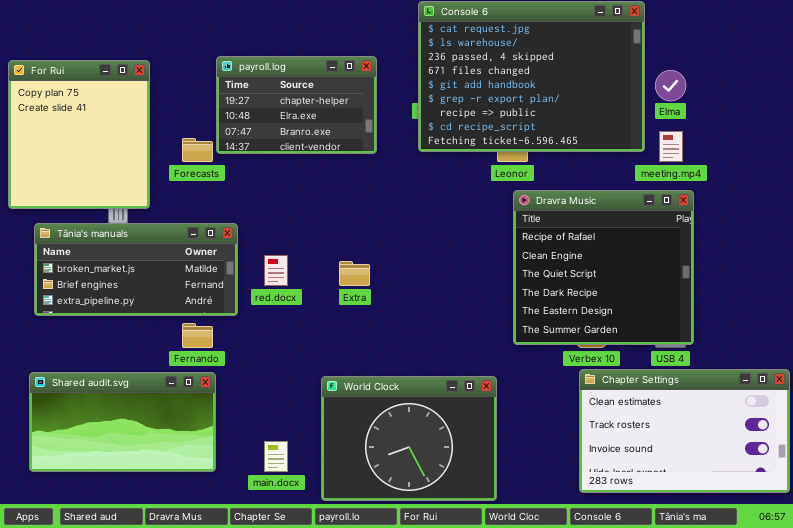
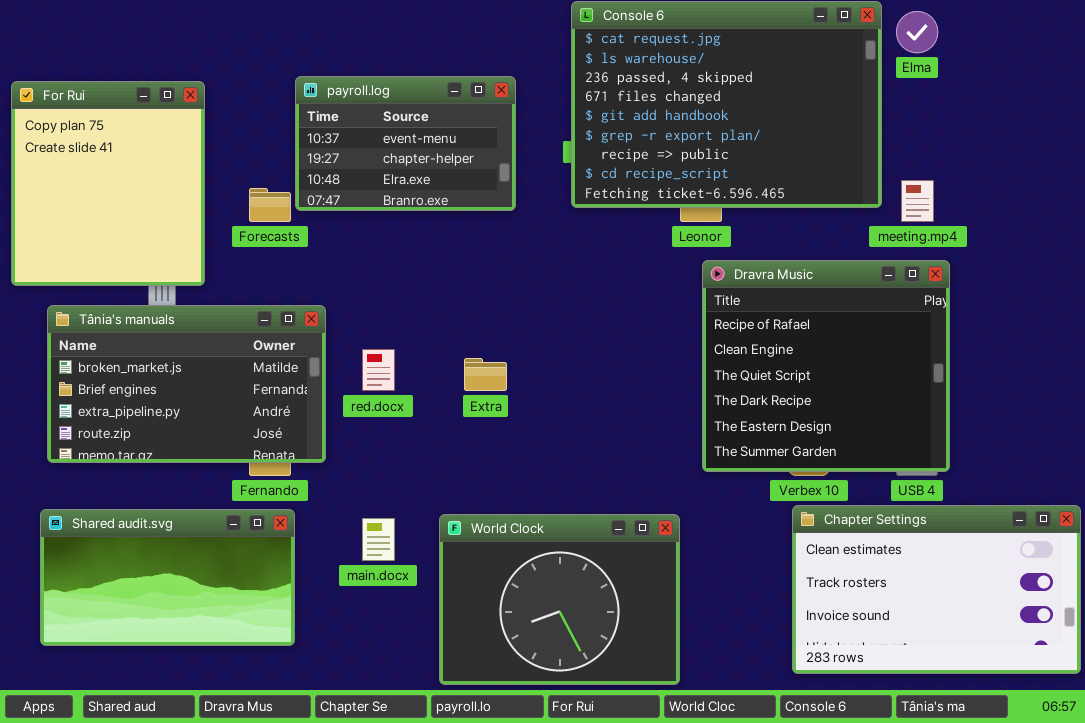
payroll.log: [216,56,377,154] -> [295,76,516,211], scrolled up 1 row
Elma: [655,70,686,101] -> [896,11,938,53], moved
Tânia's manuals: [34,223,238,316] -> [47,305,326,463], resized
main.docx: [264,441,288,472] -> [362,518,395,561], moved

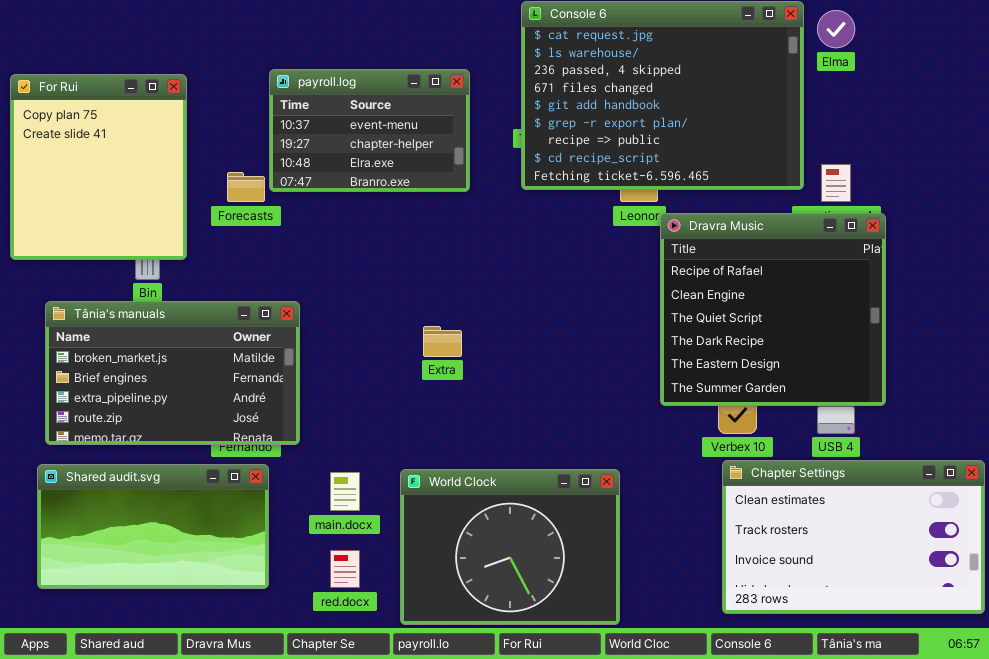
Dravra Music: [702,260,950,472] -> [660,213,886,406], moved
Tânia's manuals: [47,305,326,463] -> [45,301,300,445], moved
red.docx: [362,349,395,391] -> [330,550,360,588], moved

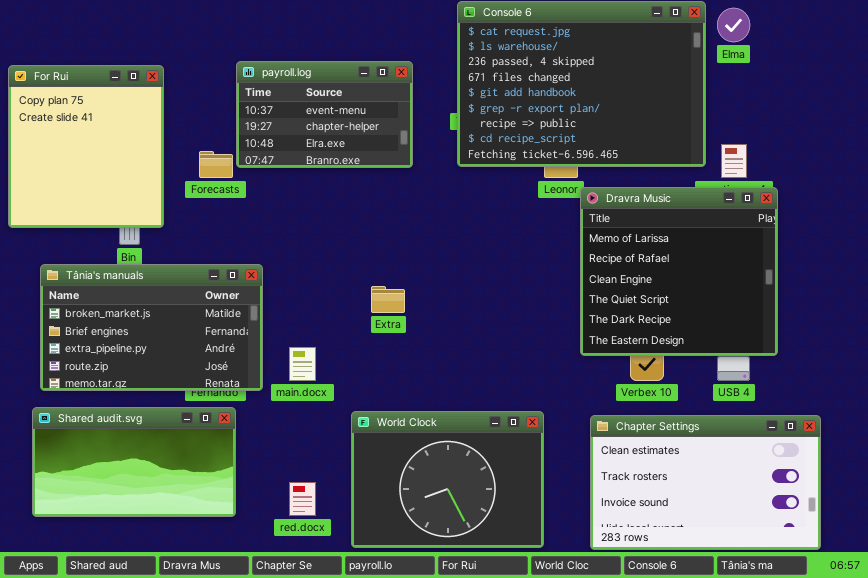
Dravra Music: [660,213,886,406] -> [580,187,778,356], scrolled up 1 row
Chapter Settings: [722,460,985,614] -> [590,415,821,550], moved
main.docx: [330,472,360,511] -> [289,347,316,381], moved

